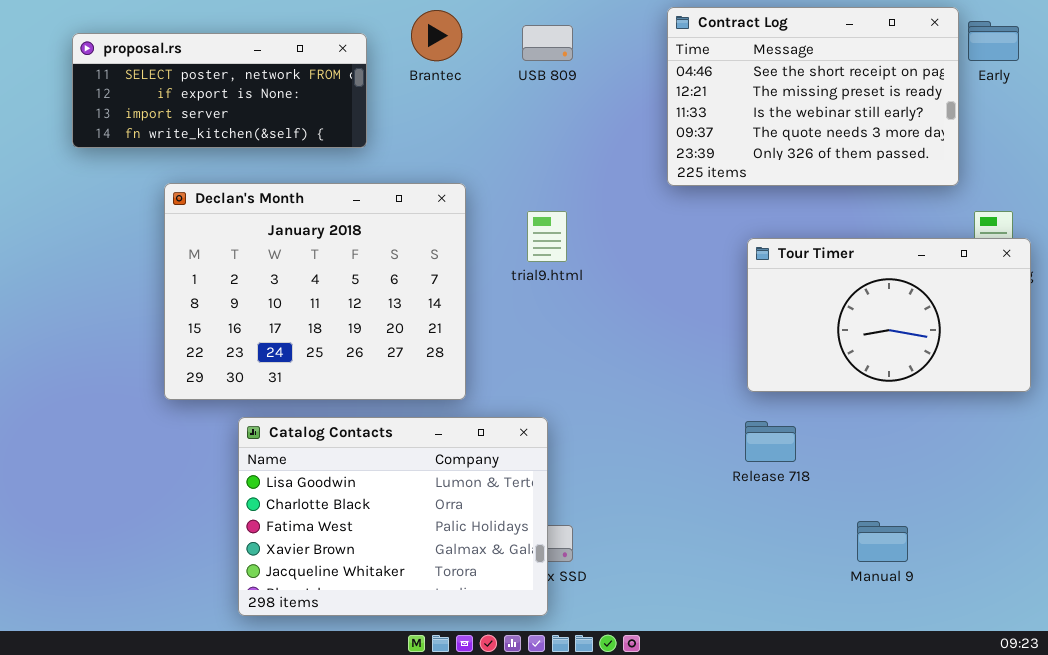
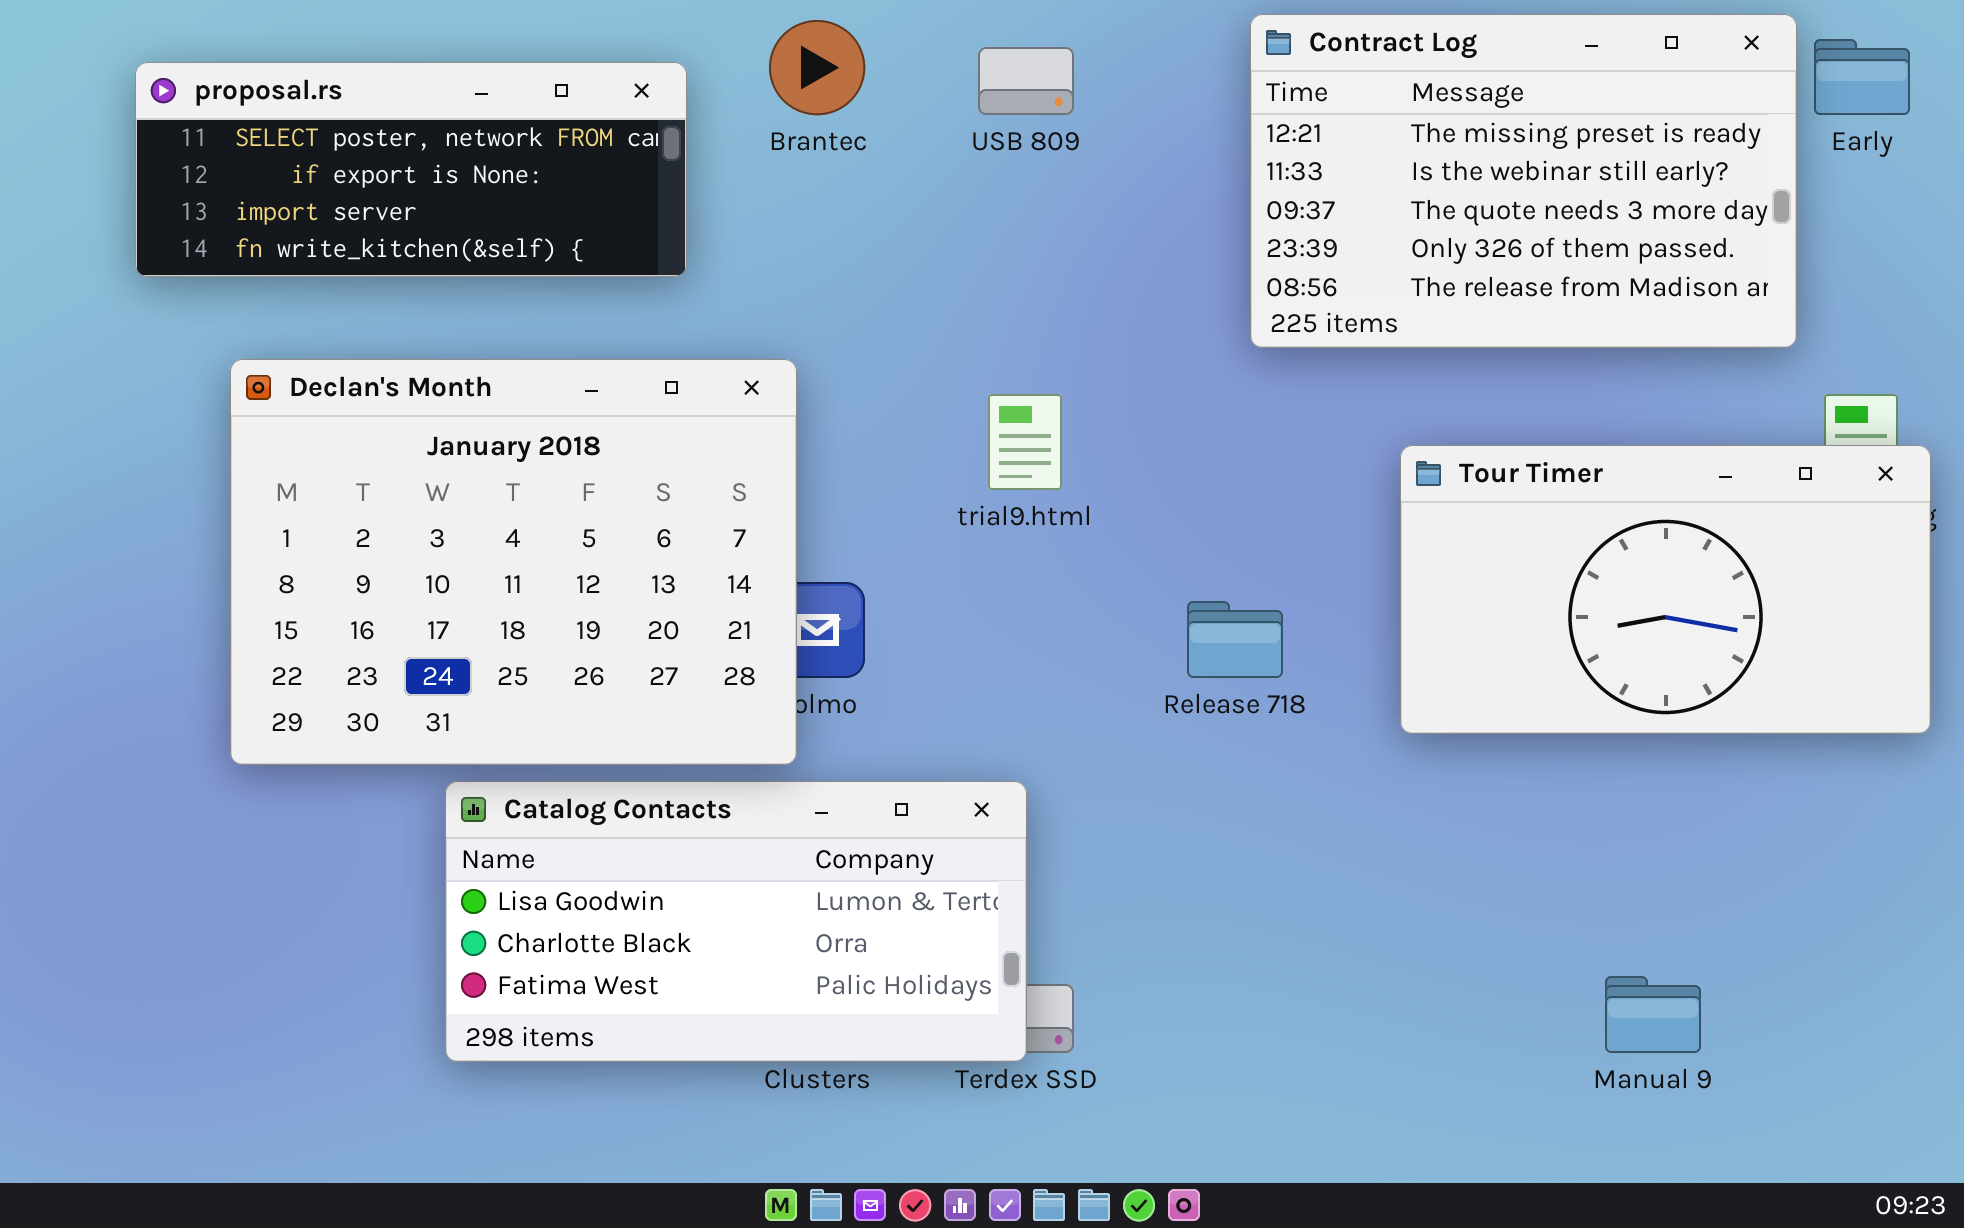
Contract Log: [667,7,959,186] -> [1250,14,1797,348], scrolled down 1 row
Declan's Month: [164,183,466,400] -> [230,359,797,765], moved
Catalog Contacts: [238,417,548,616] -> [445,781,1027,1062], resized
Release 718: [745,421,796,462] -> [1187,601,1283,678], moved

